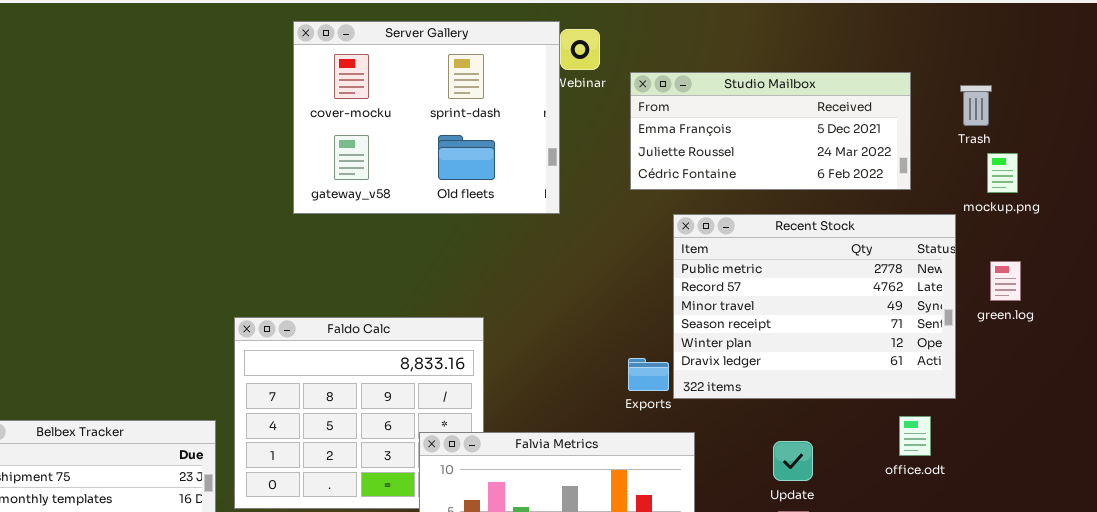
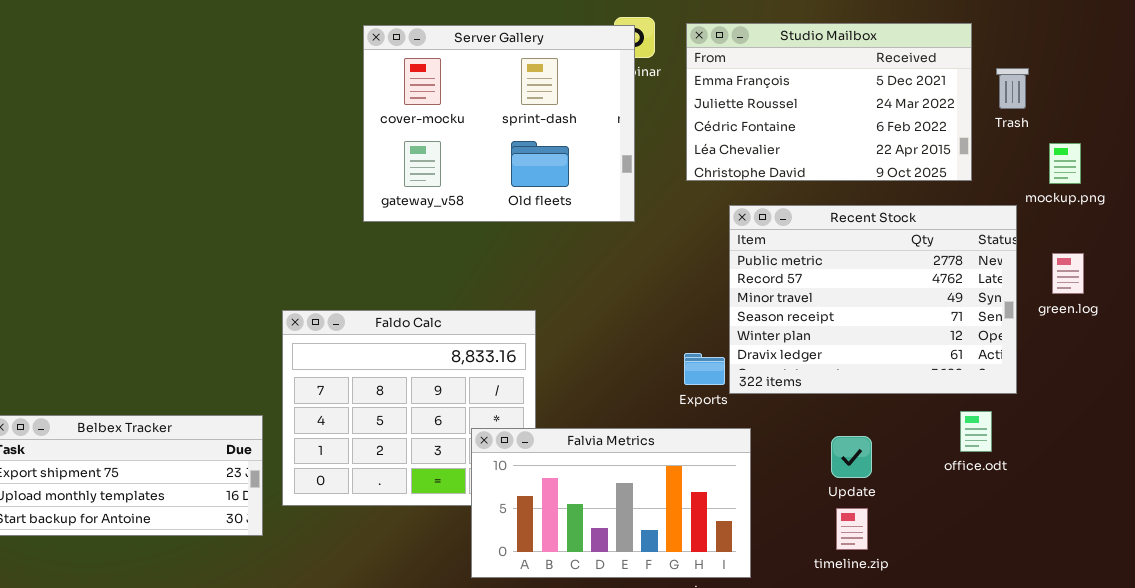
Server Gallery: [293,21,560,214] -> [363,25,635,222], moved
Studio Mailbox: [630,72,911,190] -> [686,23,972,181], resized
Trash: [960,85,992,126] -> [996,68,1029,109], moved

